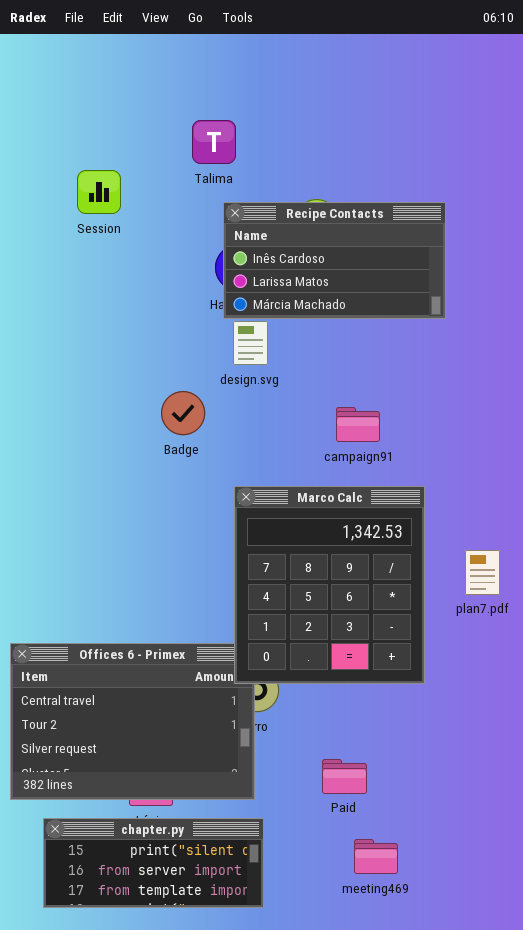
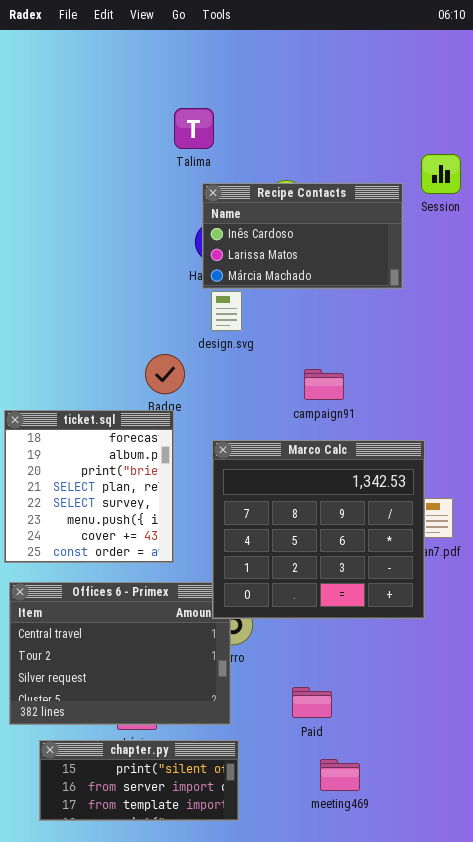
Session: [77,170,121,214] -> [421,154,461,194], moved
ticket.sql: none -> [4,410,174,563], opened
Marco Calc: [234,486,425,684] -> [212,440,425,619], resized

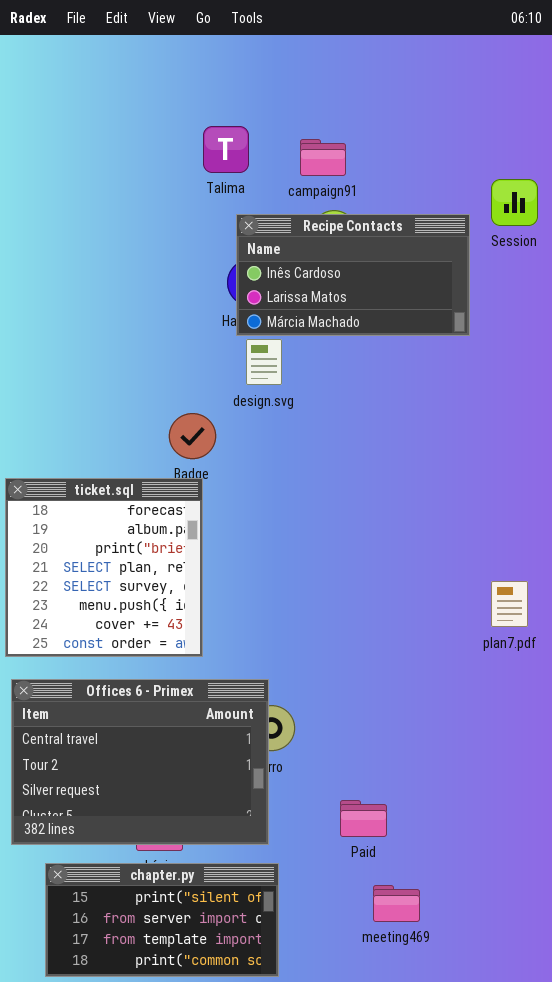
campaign91: [304,369,344,400] -> [300,139,346,176], moved
Marco Calc: [212,440,425,619] -> none, closed
chapter.py: [39,740,239,821] -> [45,863,279,977], resized

